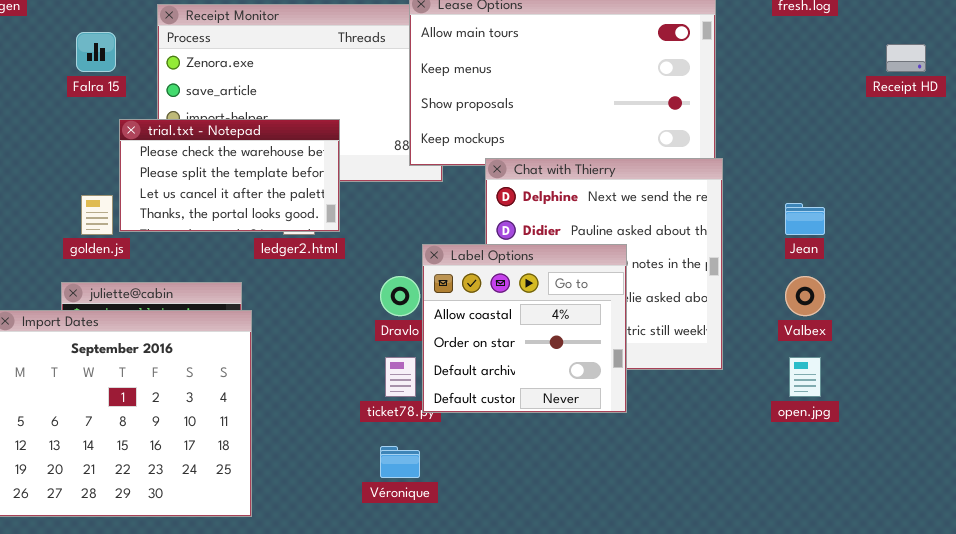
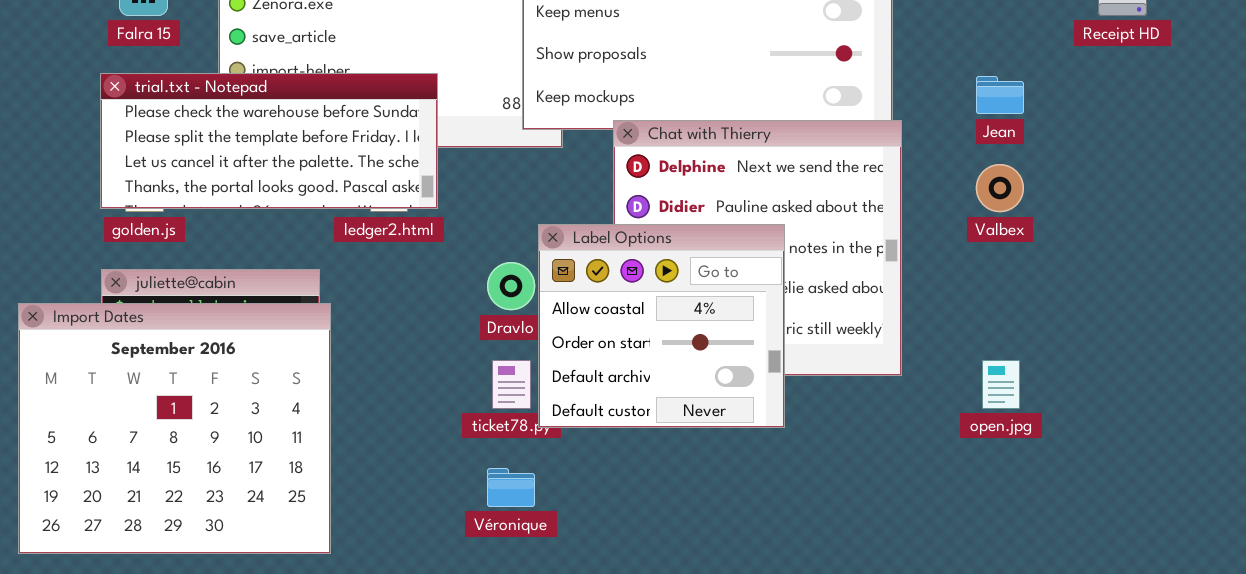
trial.txt - Notepad: [119,119,340,232] -> [100,73,438,209], resized
Jean: [785,203,825,235] -> [976,76,1024,114], moved
Valbex: [785,276,825,316] -> [976,164,1024,212], moved

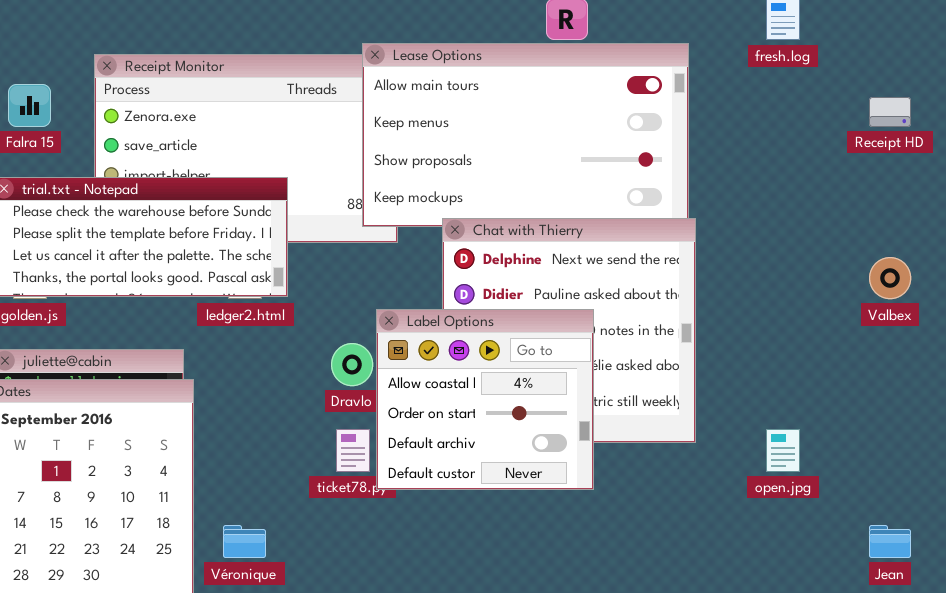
Jean: [976,76,1024,114] -> [869,525,911,558], moved
Valbex: [976,164,1024,212] -> [869,257,911,299], moved
Véronique: [487,468,535,507] -> [223,525,266,558], moved

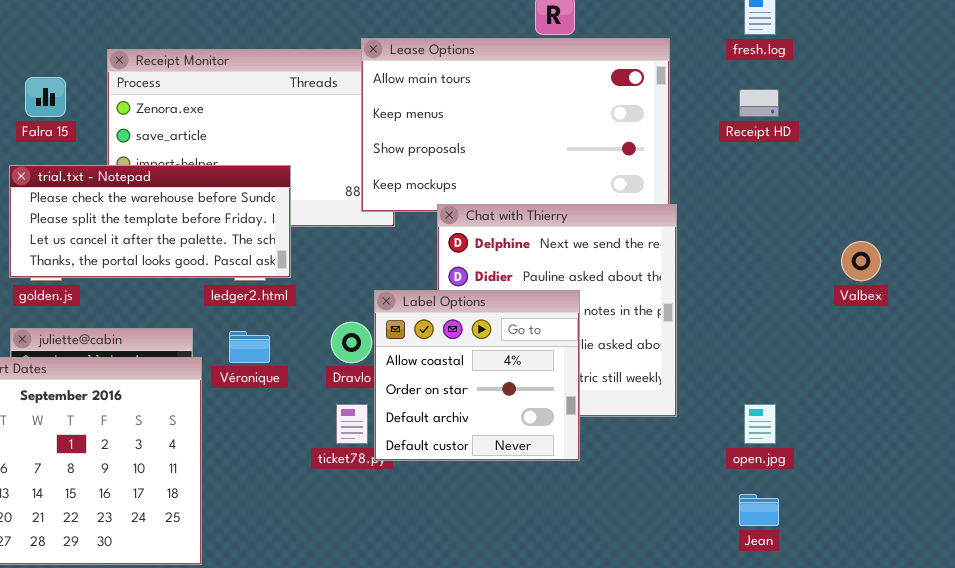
Receipt HD: [869,97,911,127] -> [739,89,779,117], moved
Véronique: [223,525,266,558] -> [229,331,270,363], moved
Jean: [869,525,911,558] -> [739,494,779,526], moved

